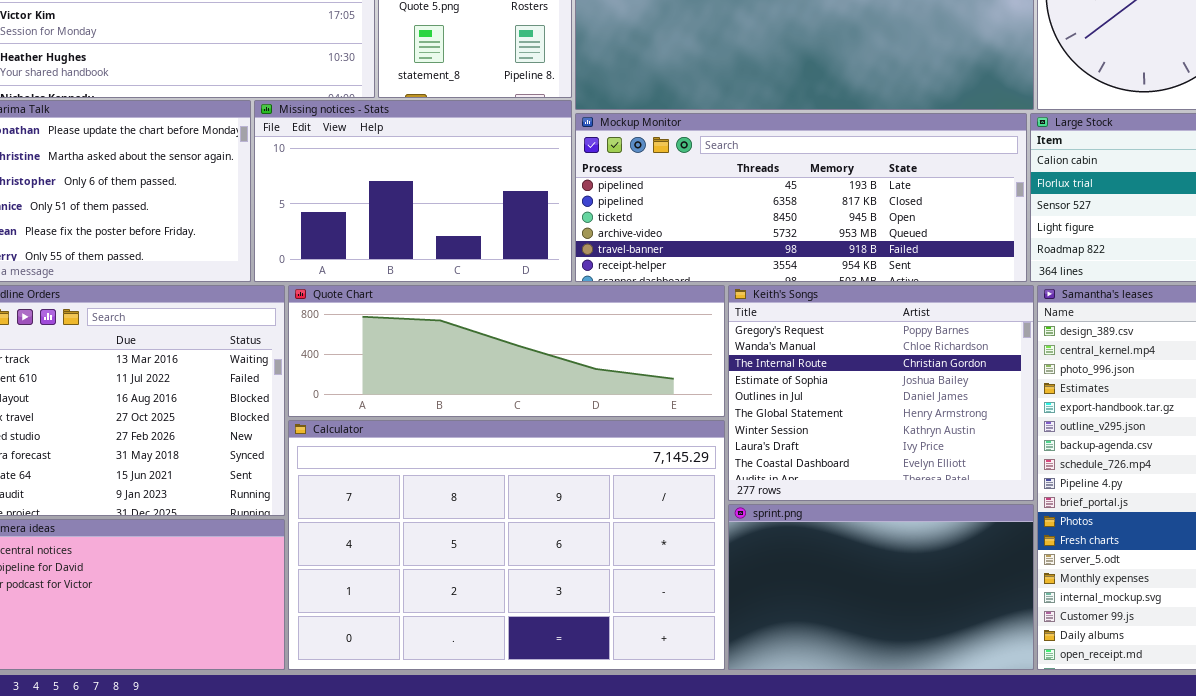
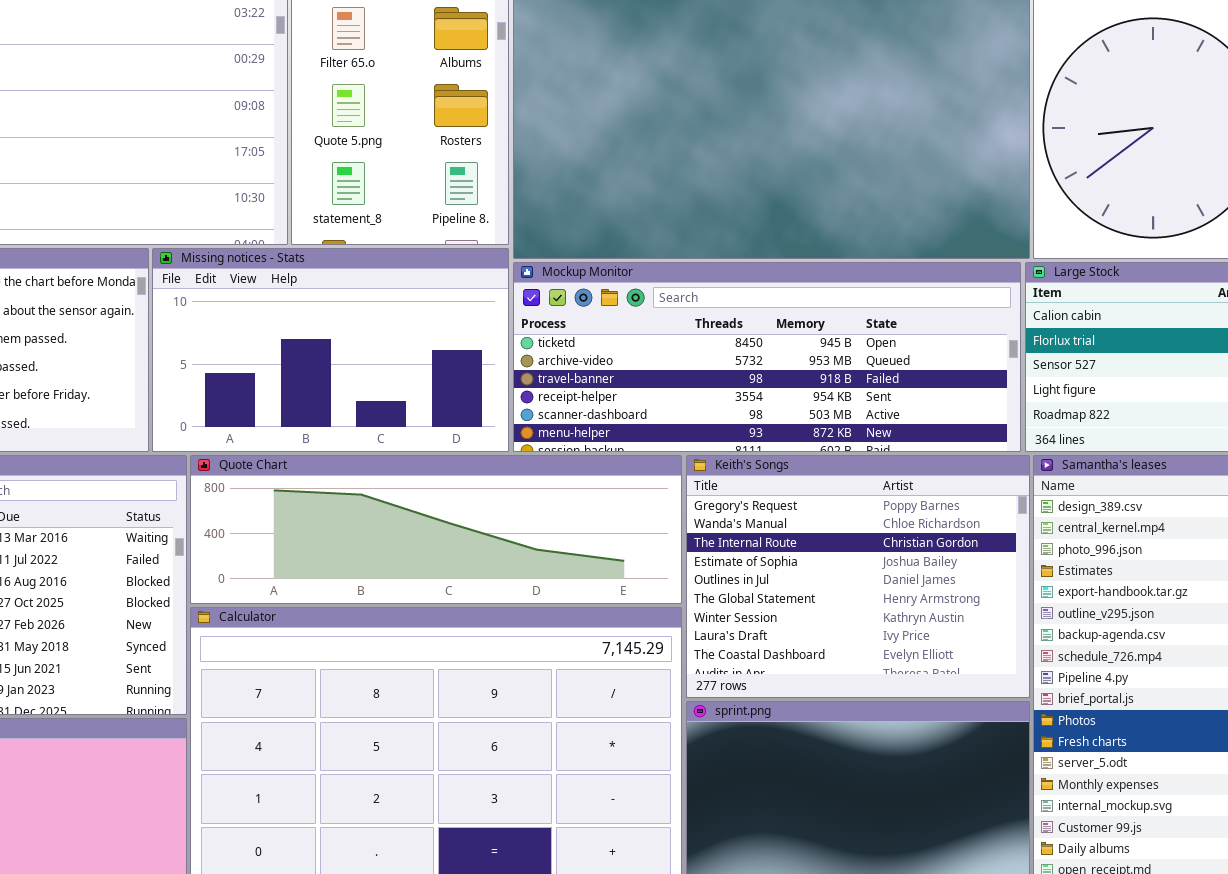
Mockup Monitor: [575,113,1027,282] -> [513,262,1021,452], scrolled down 2 rows

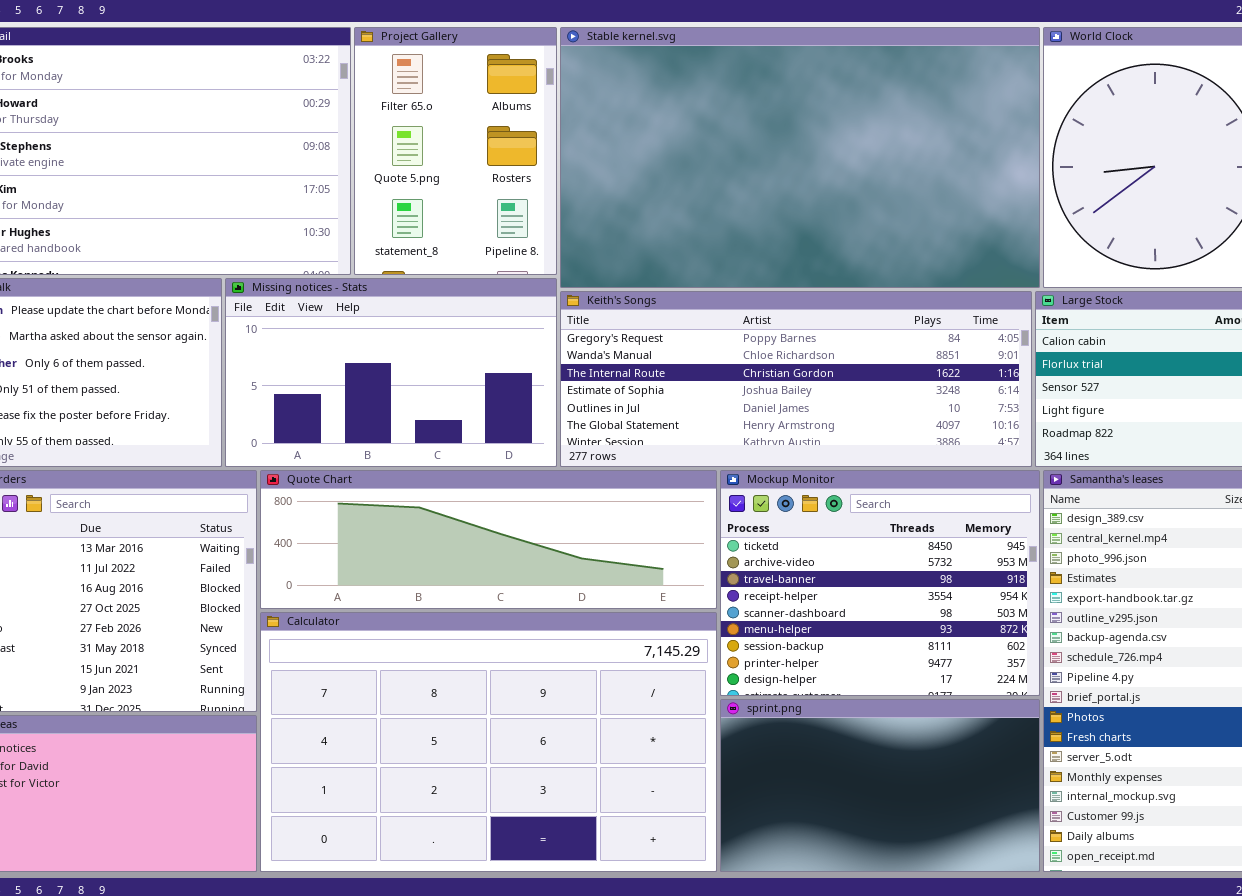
Mockup Monitor: [513,262,1021,452] -> [720,470,1040,696], moved, resized
Keith's Songs: [686,455,1030,698] -> [560,291,1032,467], moved, resized

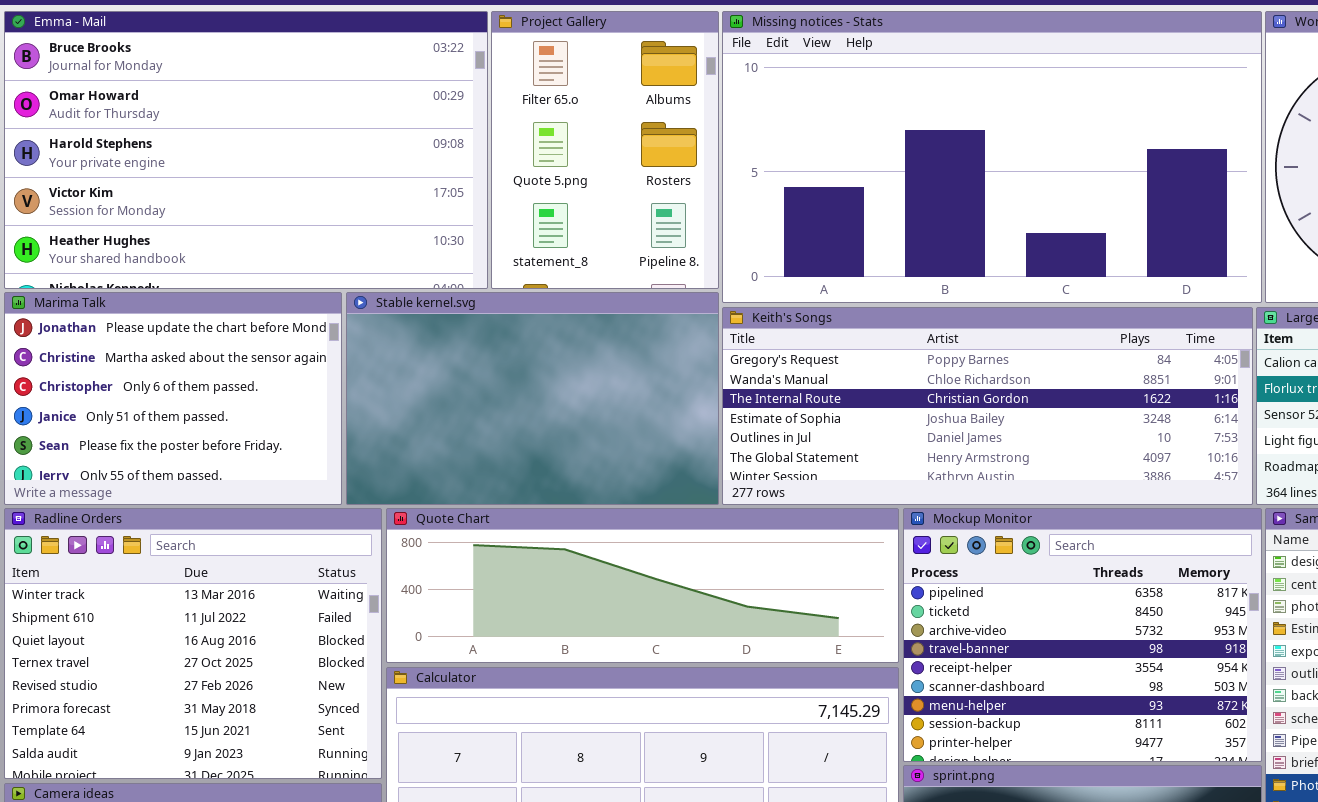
Stable kernel.svg: [560,27,1040,288] -> [346,292,719,505], moved, resized
Missing notices - Stats: [225,278,557,467] -> [722,11,1262,303], moved, resized
Mockup Monitor: [720,470,1040,696] -> [903,508,1262,762], scrolled up 1 row

